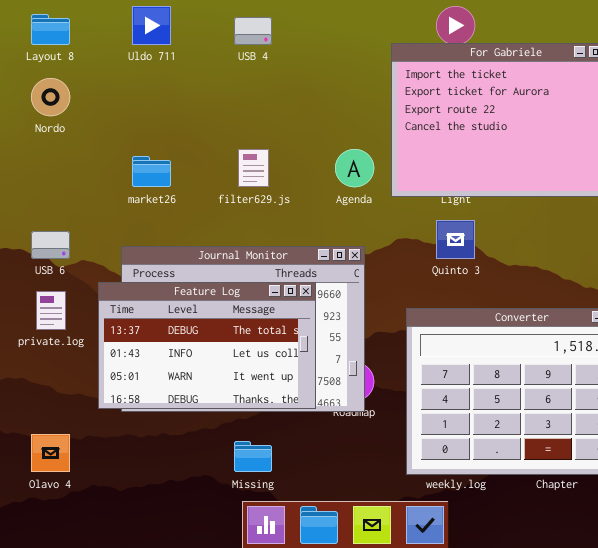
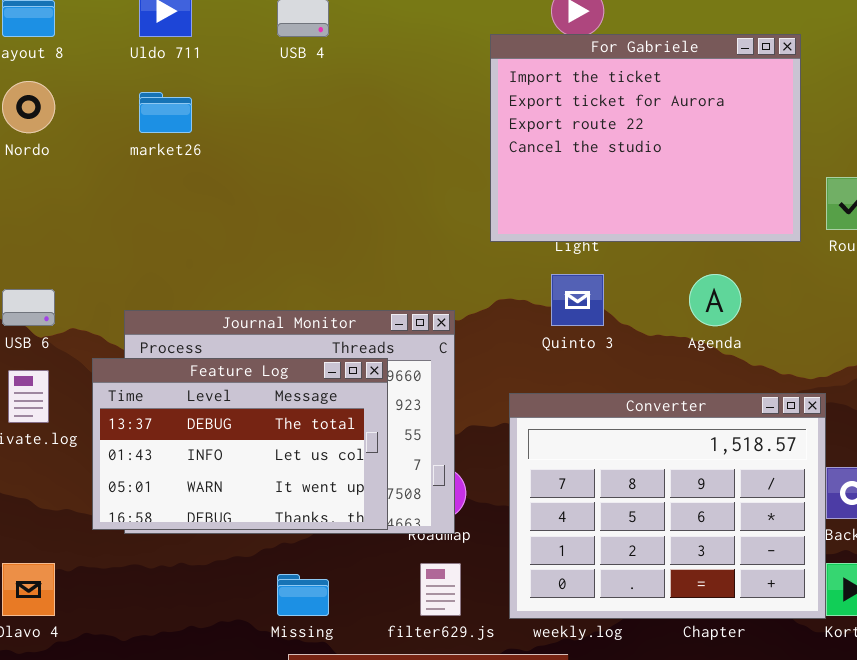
filter629.js: [238,149,269,187] -> [420,563,461,616], moved
Agenda: [335,149,374,187] -> [689,274,741,326], moved
market26: [132,156,171,187] -> [139,92,192,133], moved

